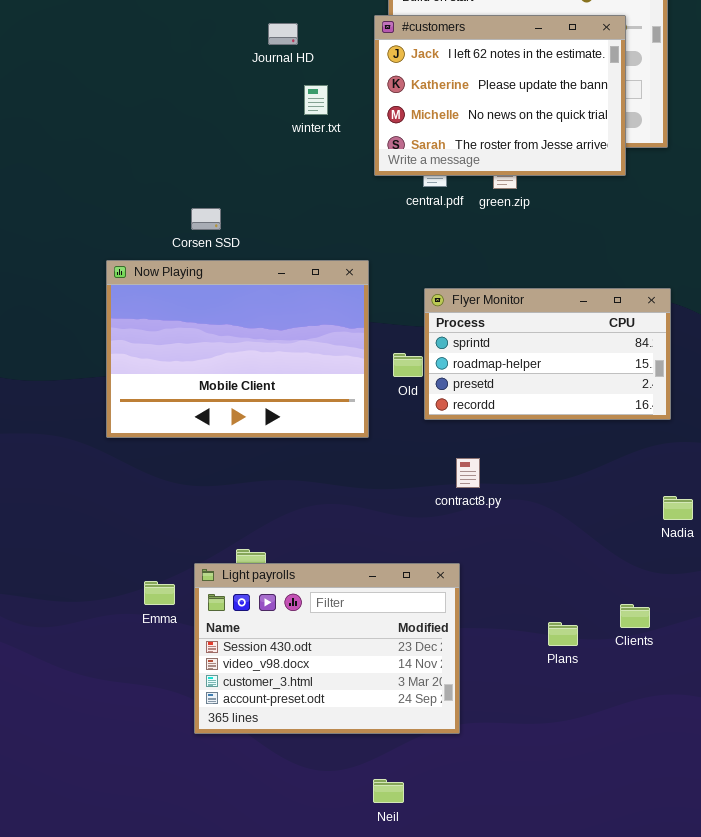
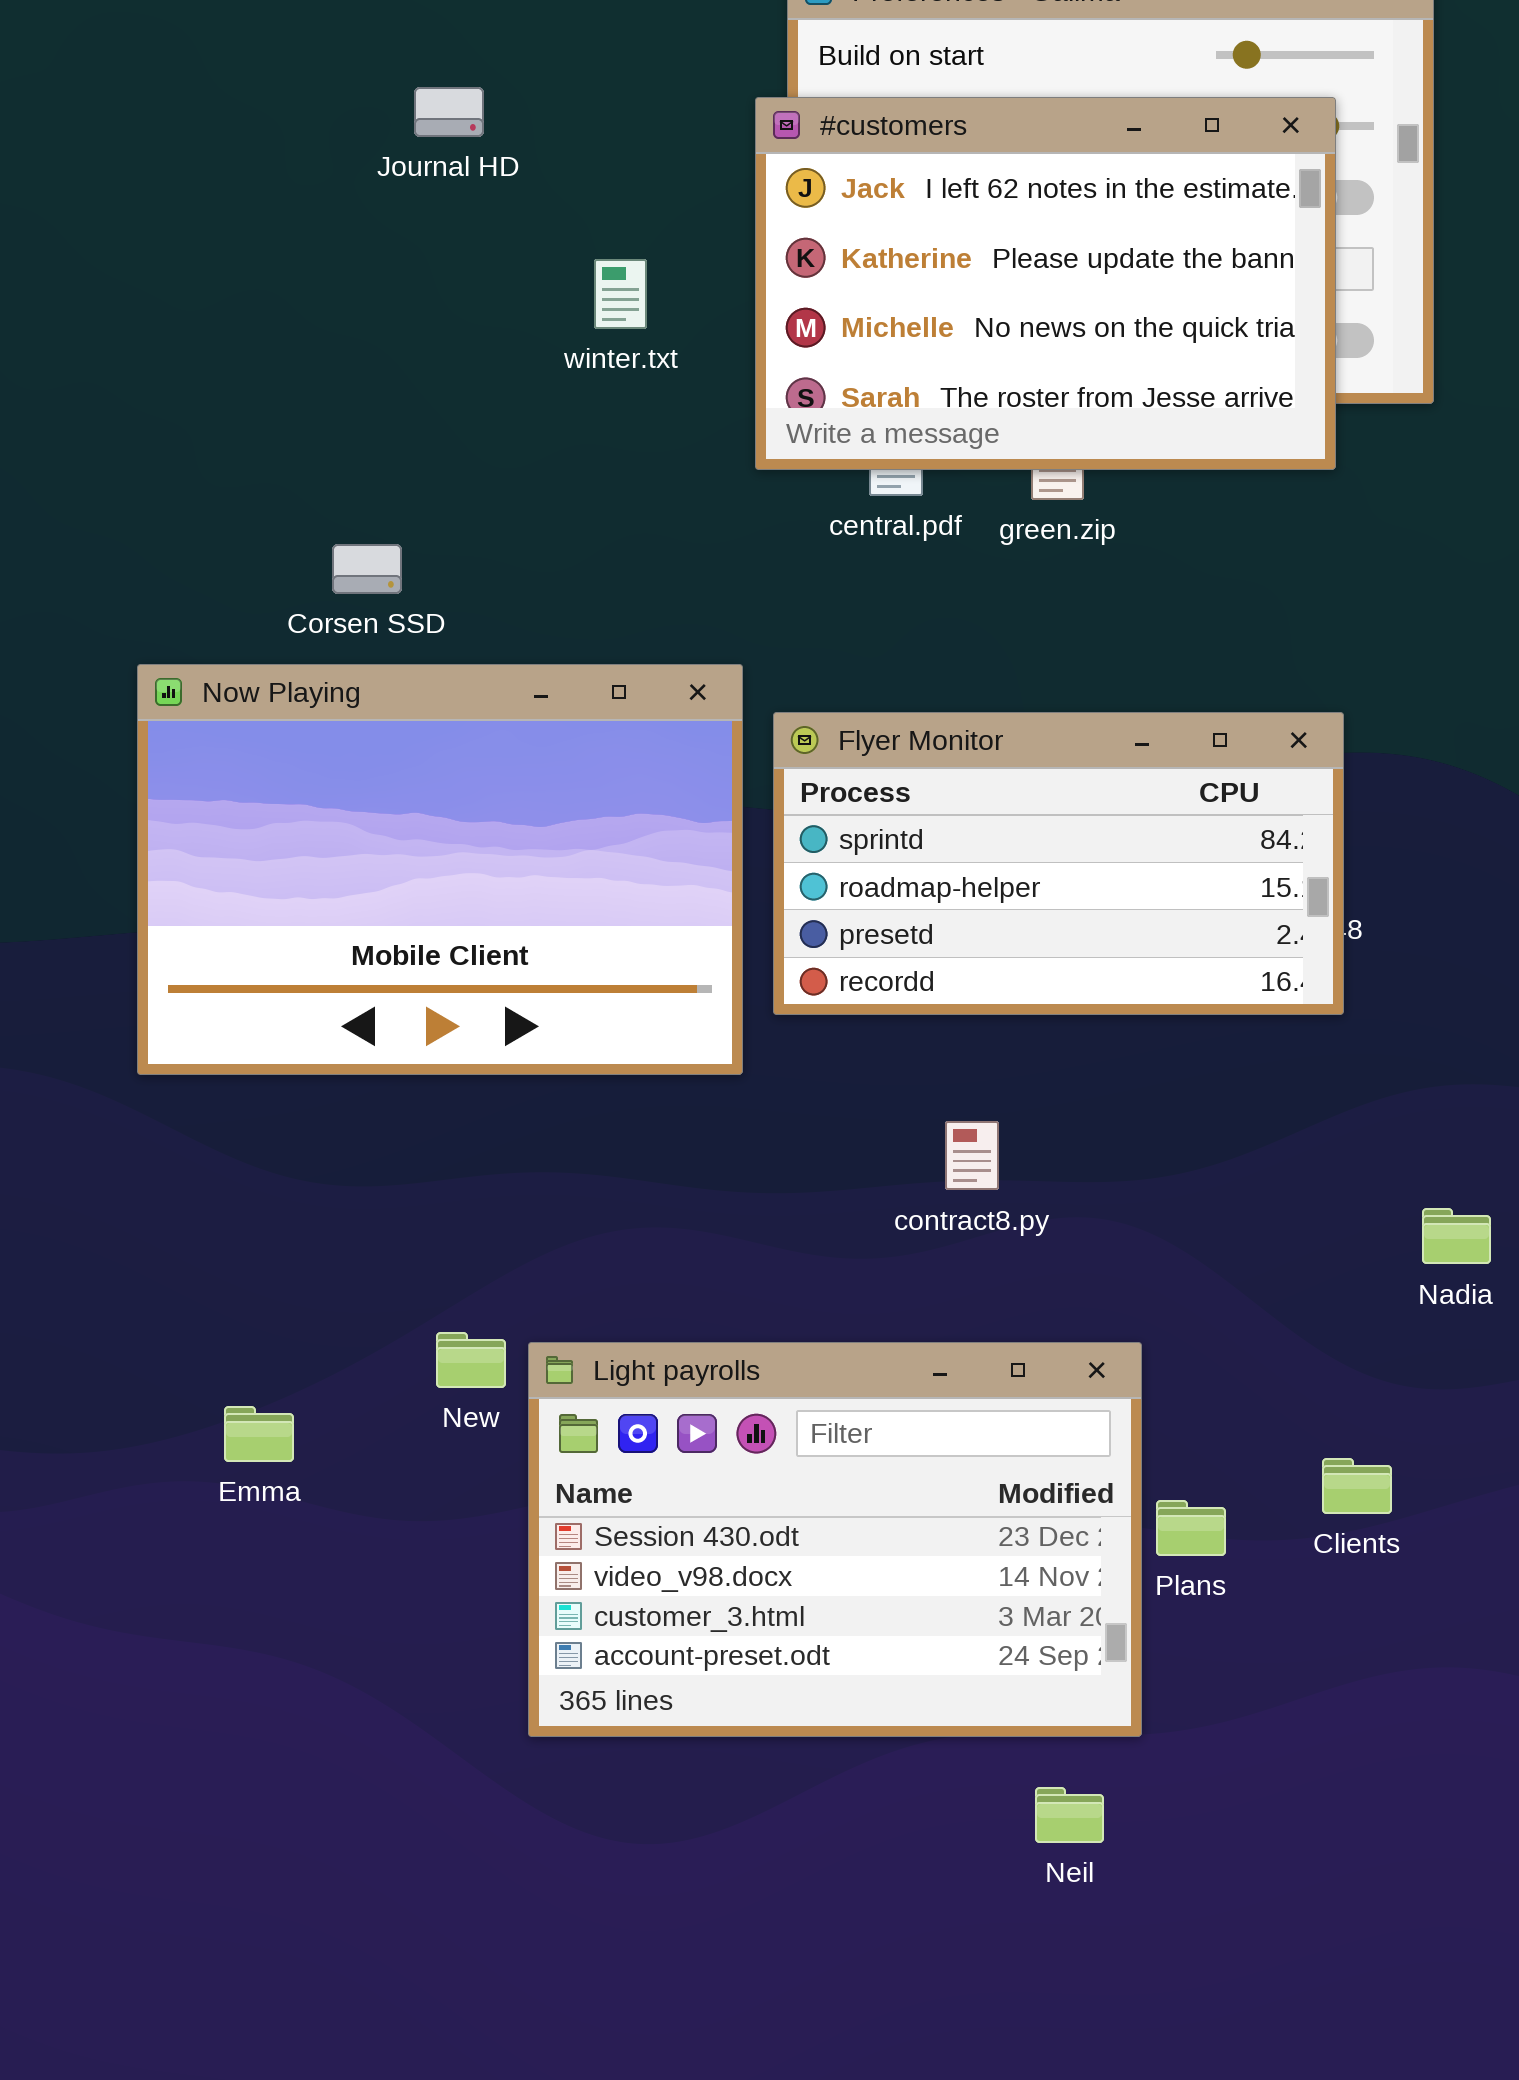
Journal HD: [268,23,298,45] -> [414,87,484,137], moved
Flyer Monitor: [424,288,671,420] -> [773,712,1344,1015], moved
Light payrolls: [194,563,460,734] -> [528,1342,1142,1737], moved
Neil: [373,779,404,803] -> [1035,1787,1104,1843], moved

